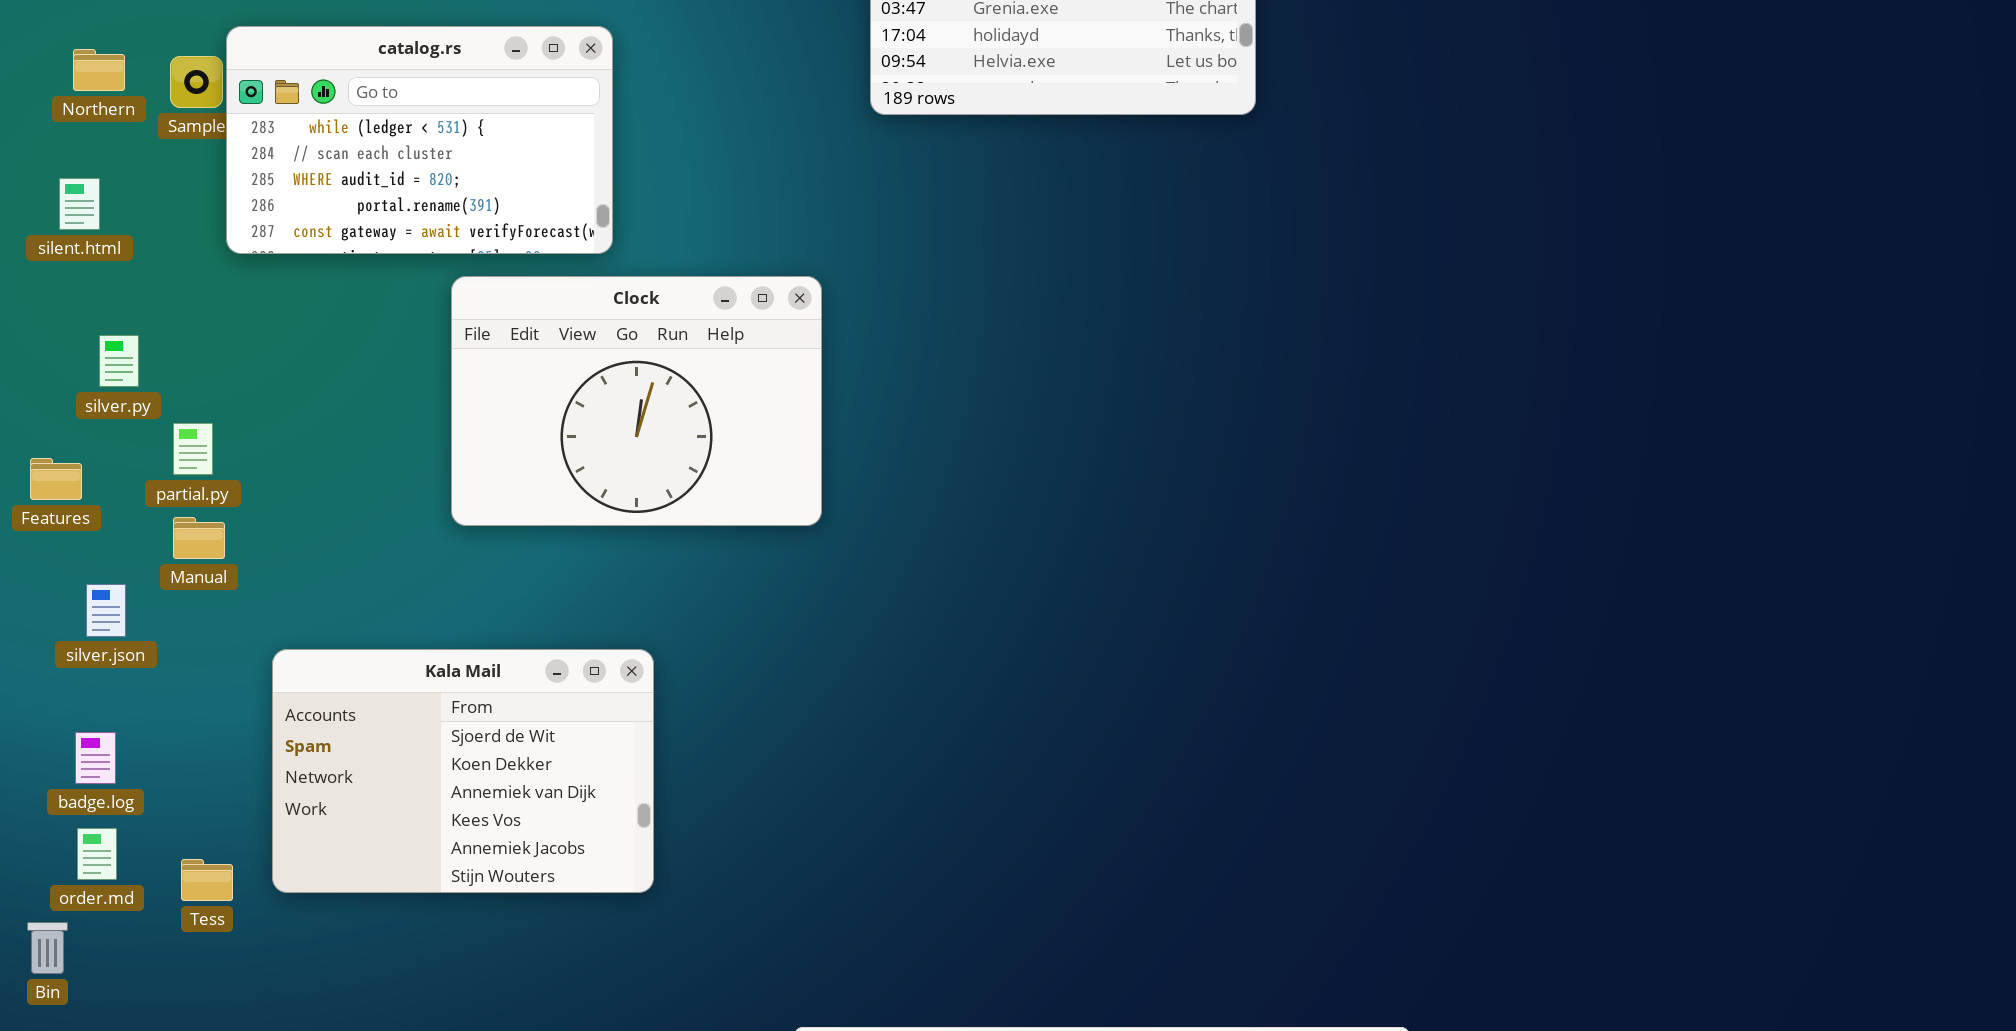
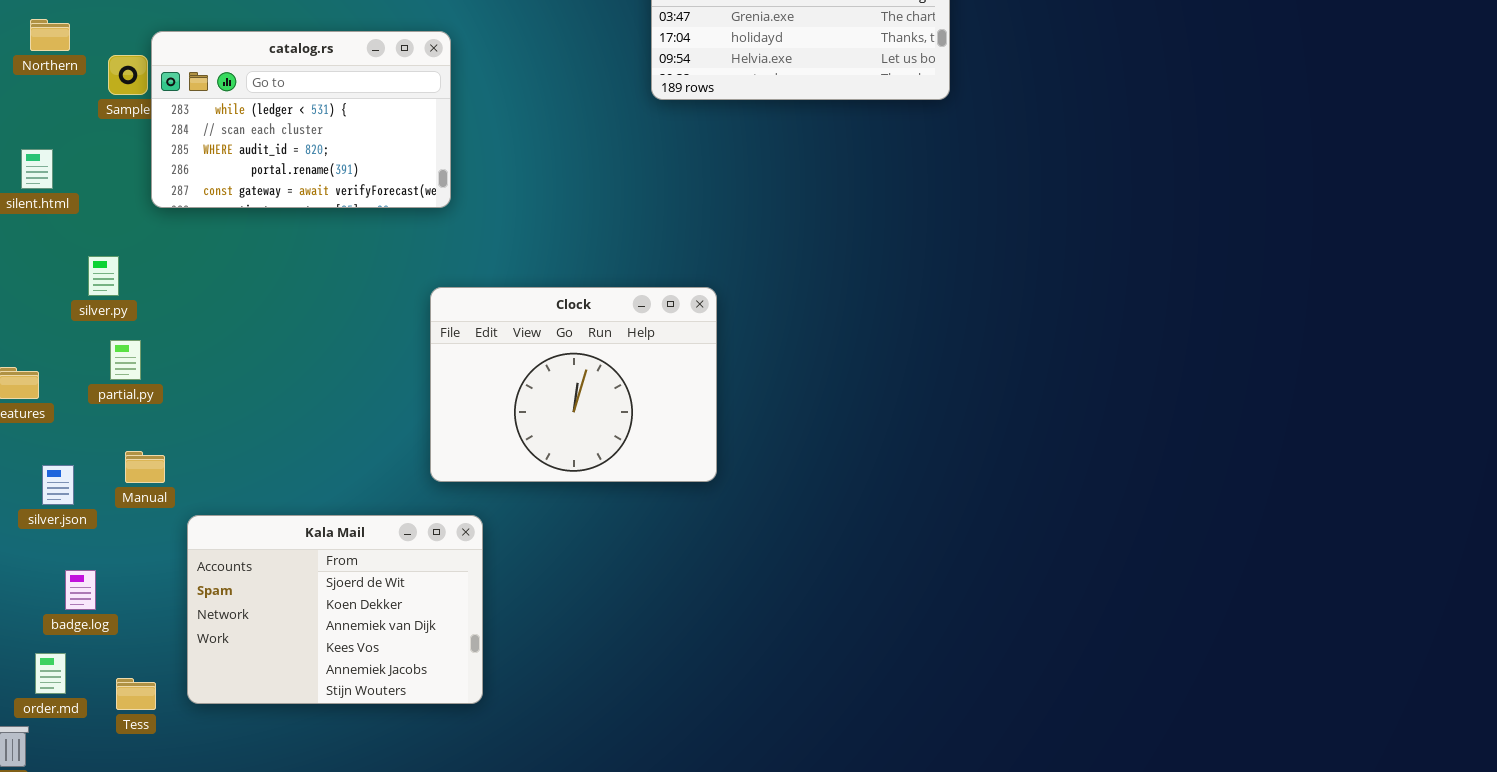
Northern: [73,49,125,91] -> [30,19,70,51], moved
Clock: [451,276,822,526] -> [430,287,717,482], moved
silver.py: [99,335,139,387] -> [88,256,119,296], moved
Manual: [173,517,225,559] -> [125,451,165,483], moved
badge.log: [75,732,116,784] -> [65,570,96,610], moved

